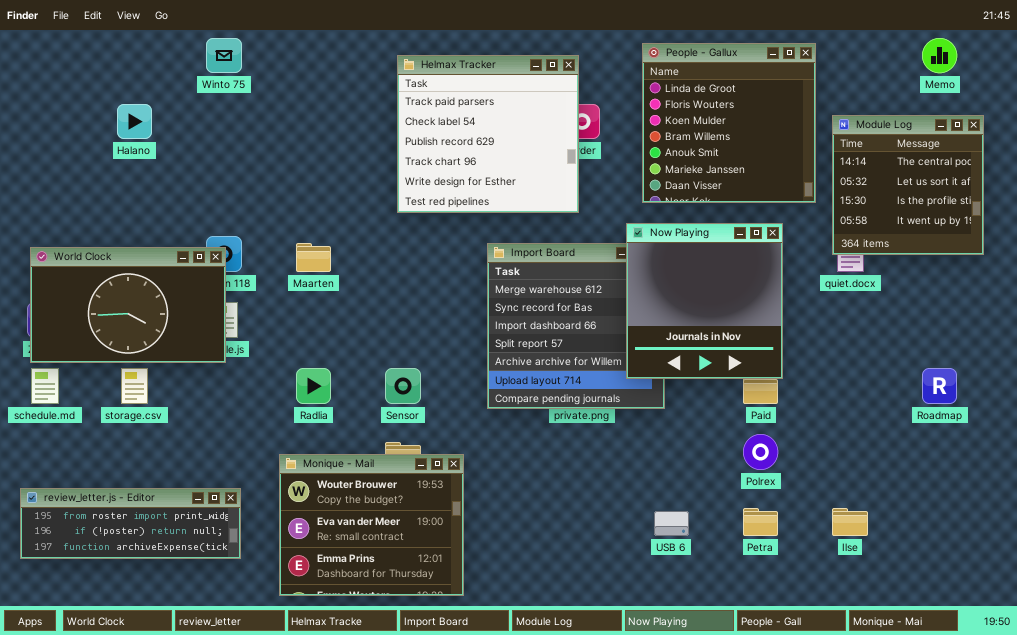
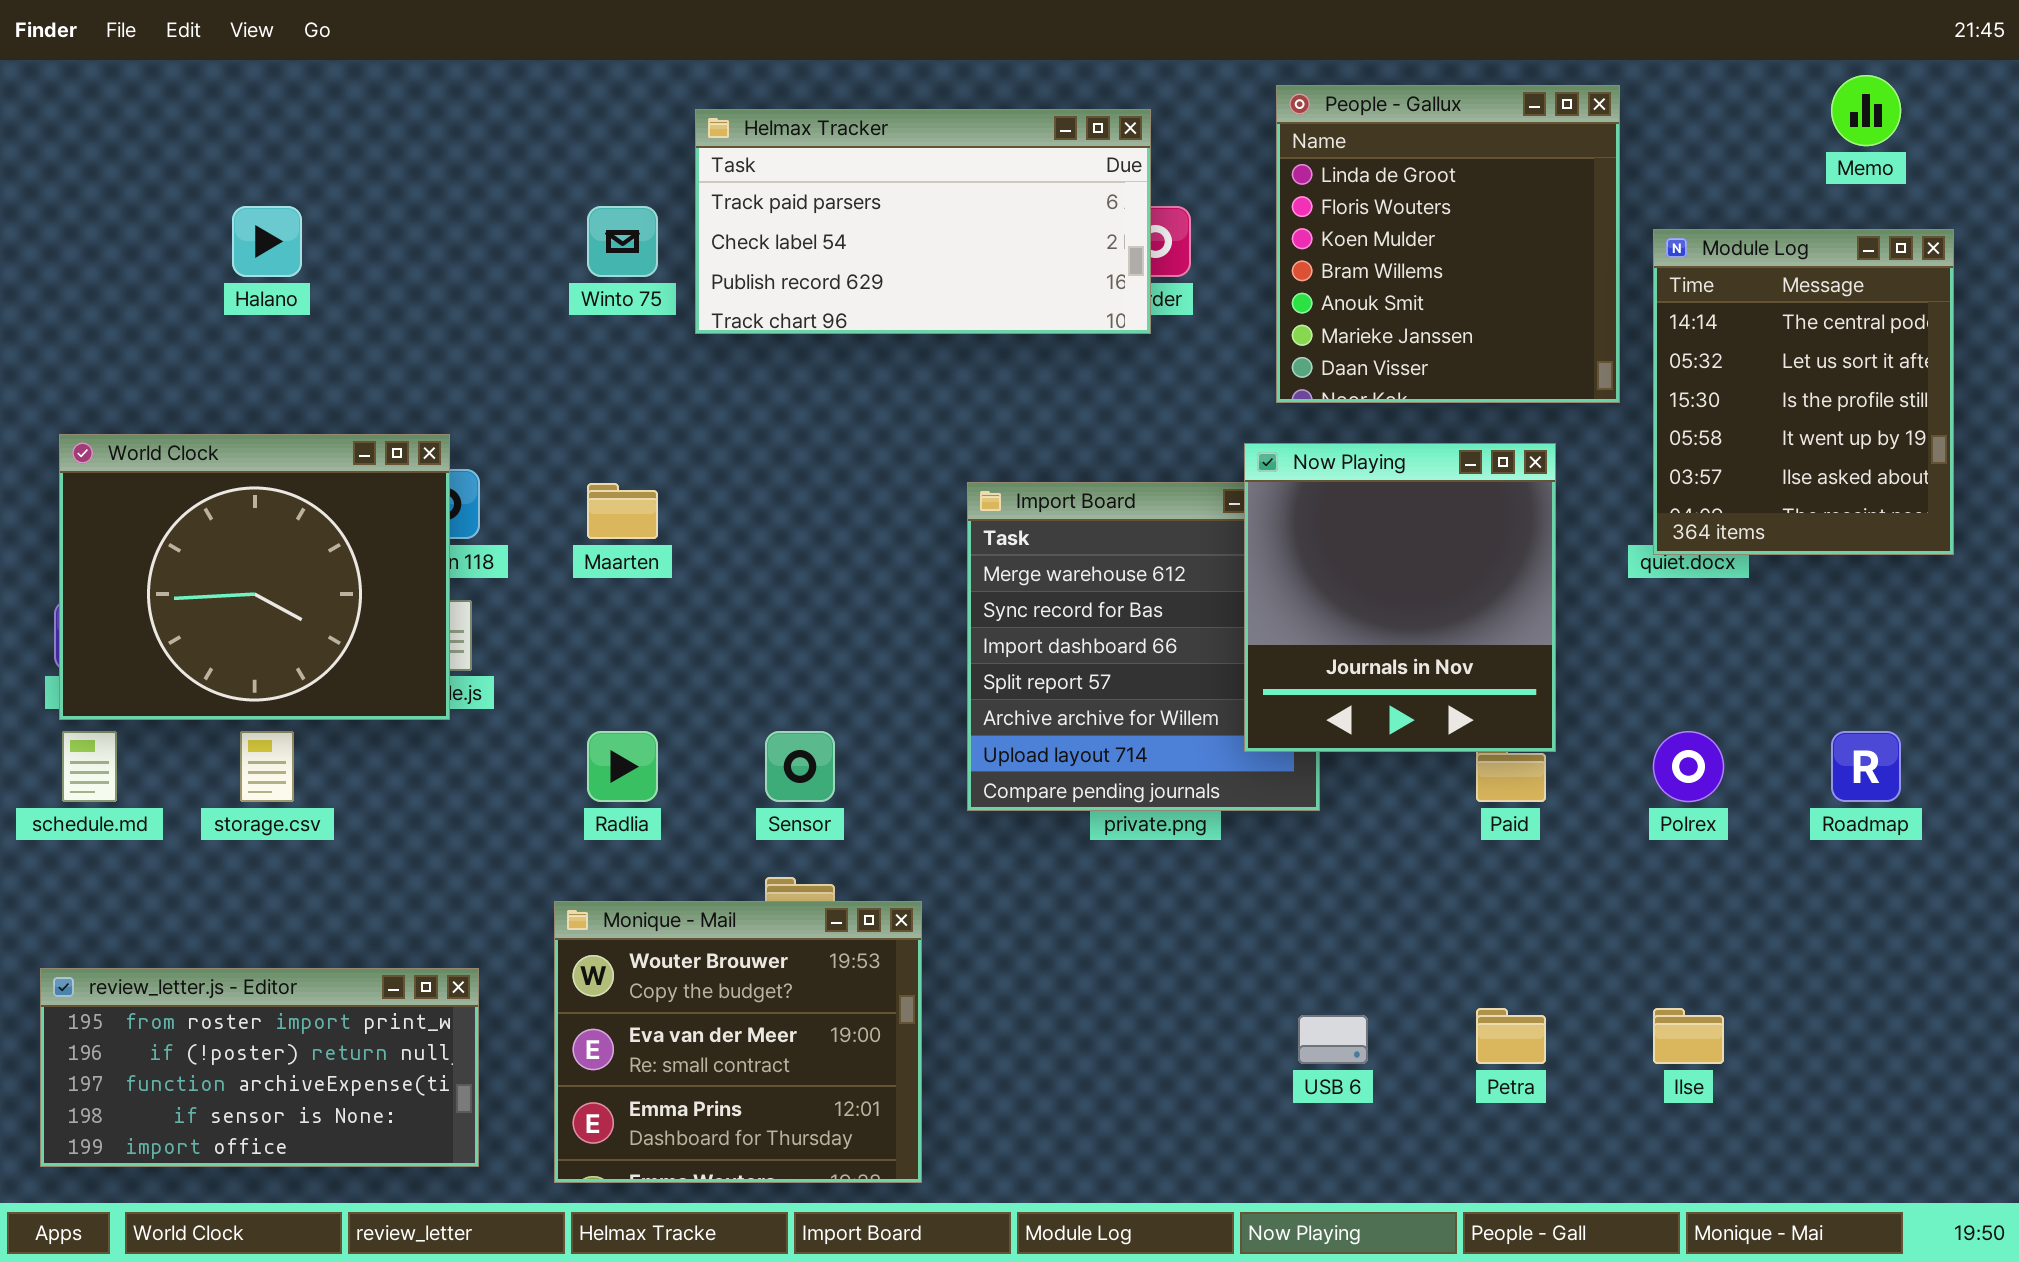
Winto 75: [206,38,242,73] -> [587,206,658,277], moved
Helmax Tracker: [397,55,579,213] -> [695,109,1151,334], resized
Module Log: [832,115,984,255] -> [1653,229,1954,555], resized
World Clock: [30,247,226,363] -> [59,434,450,720], resized
Polrex: [743,434,778,470] -> [1653,731,1724,802], moved
review_letter.js - Editor: [20,488,241,559] -> [40,968,479,1167], resized

